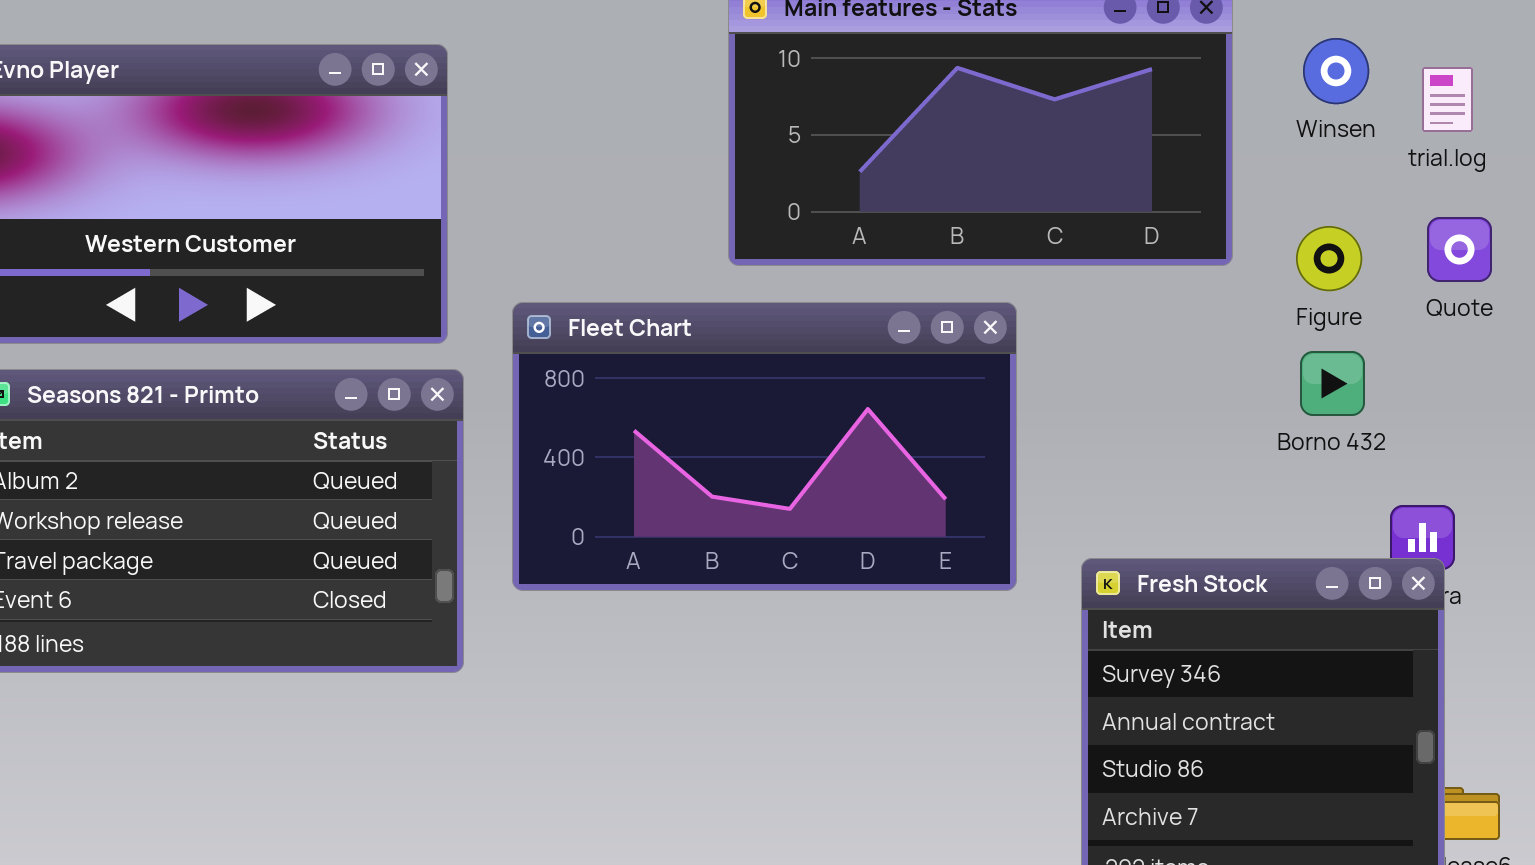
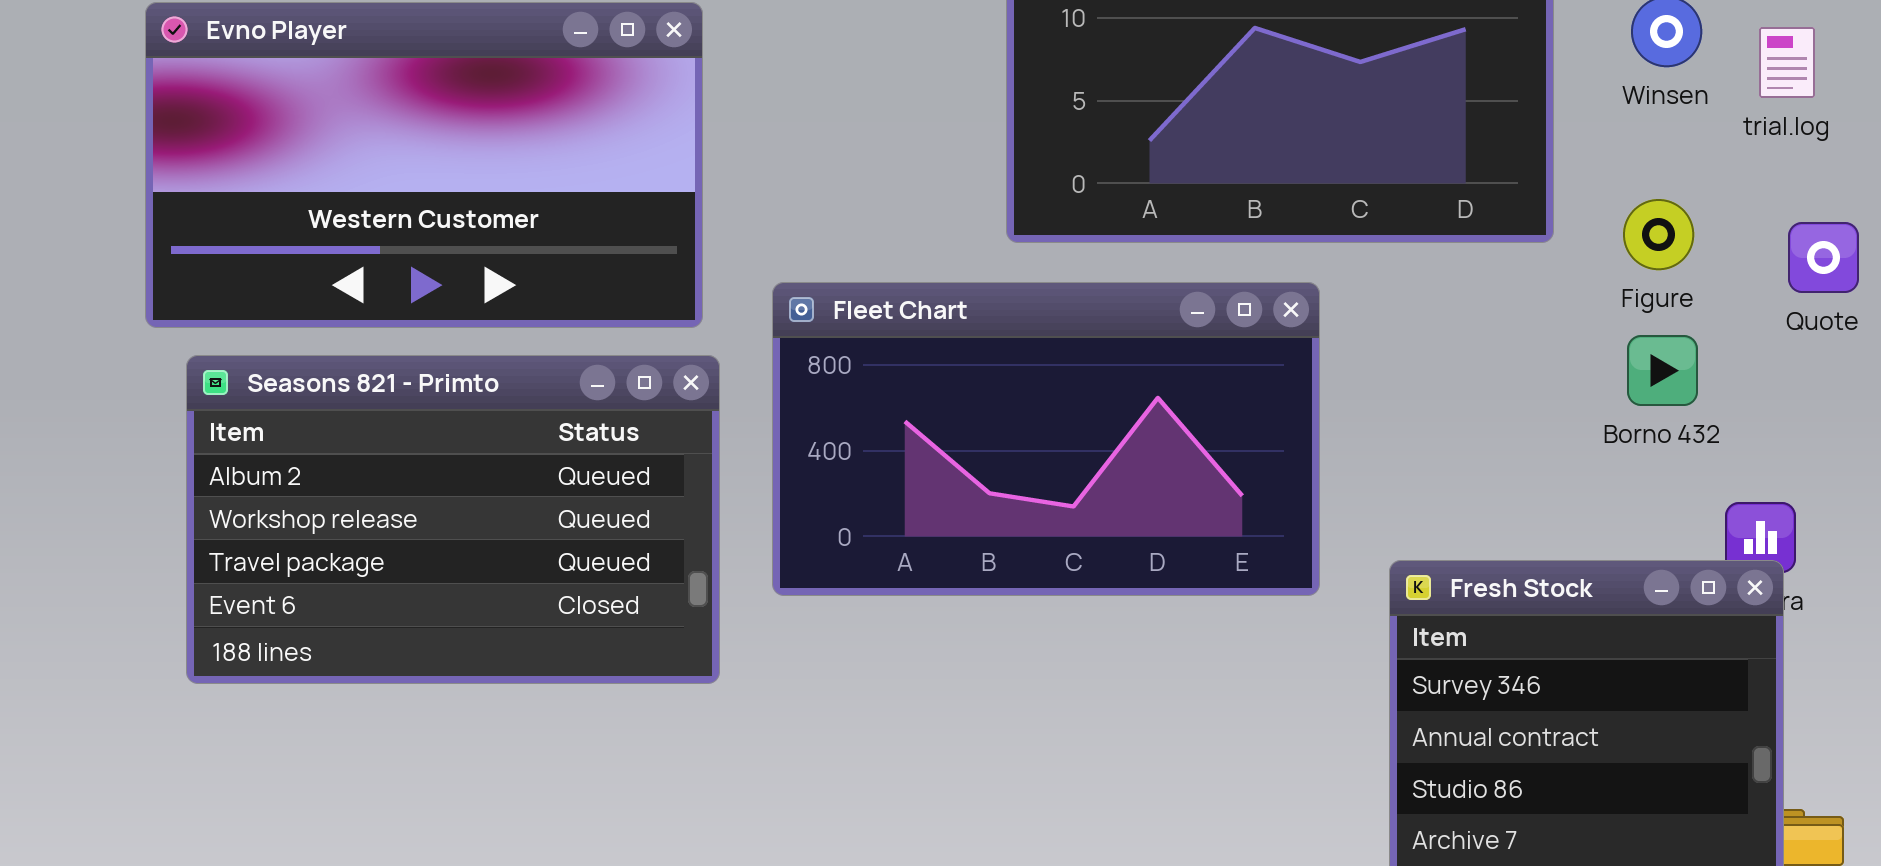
Quote: [1427,217,1492,282] -> [1788,222,1859,293], moved

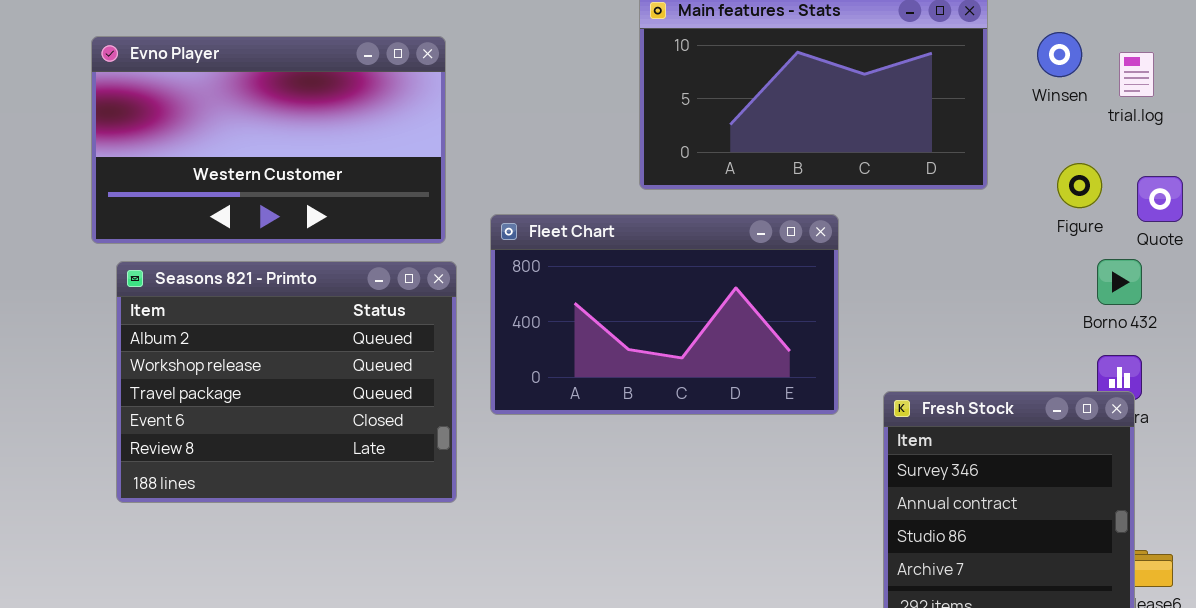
Figure: [1623,199,1694,270] -> [1057,163,1102,208], moved
Borno 432: [1627,335,1698,406] -> [1097,259,1142,305], moved
Seasons 821 - Primto: [186,355,720,684] -> [116,261,457,503], resized

